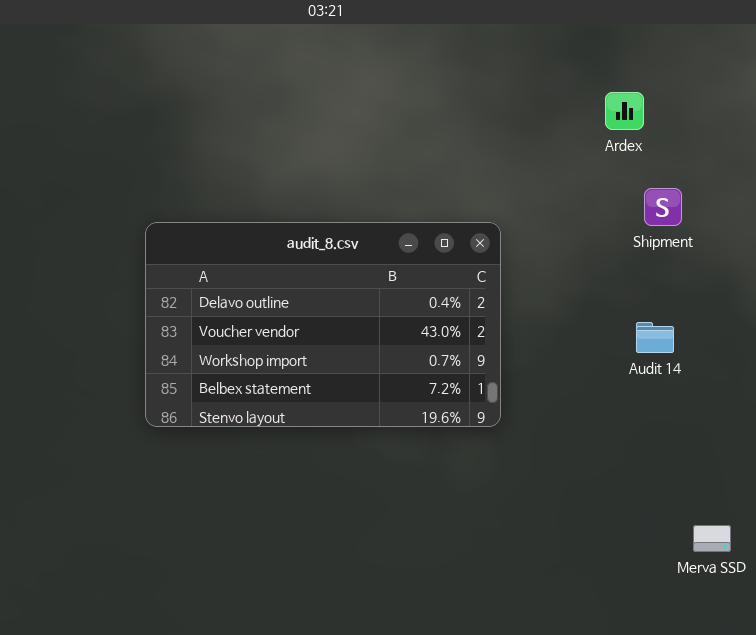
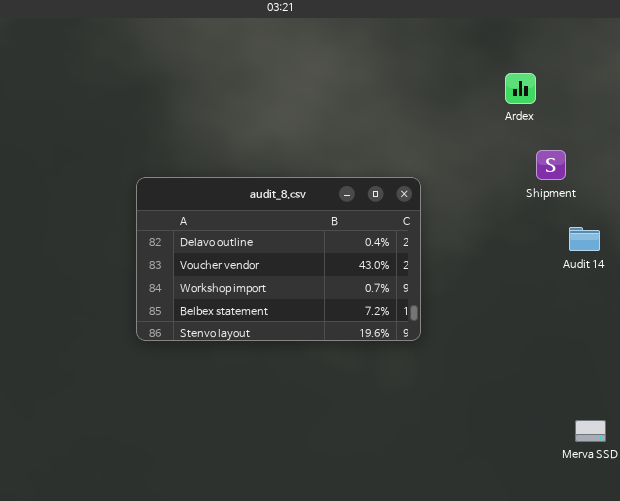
Audit 14: [636,322,674,353] -> [569,227,600,251], moved

